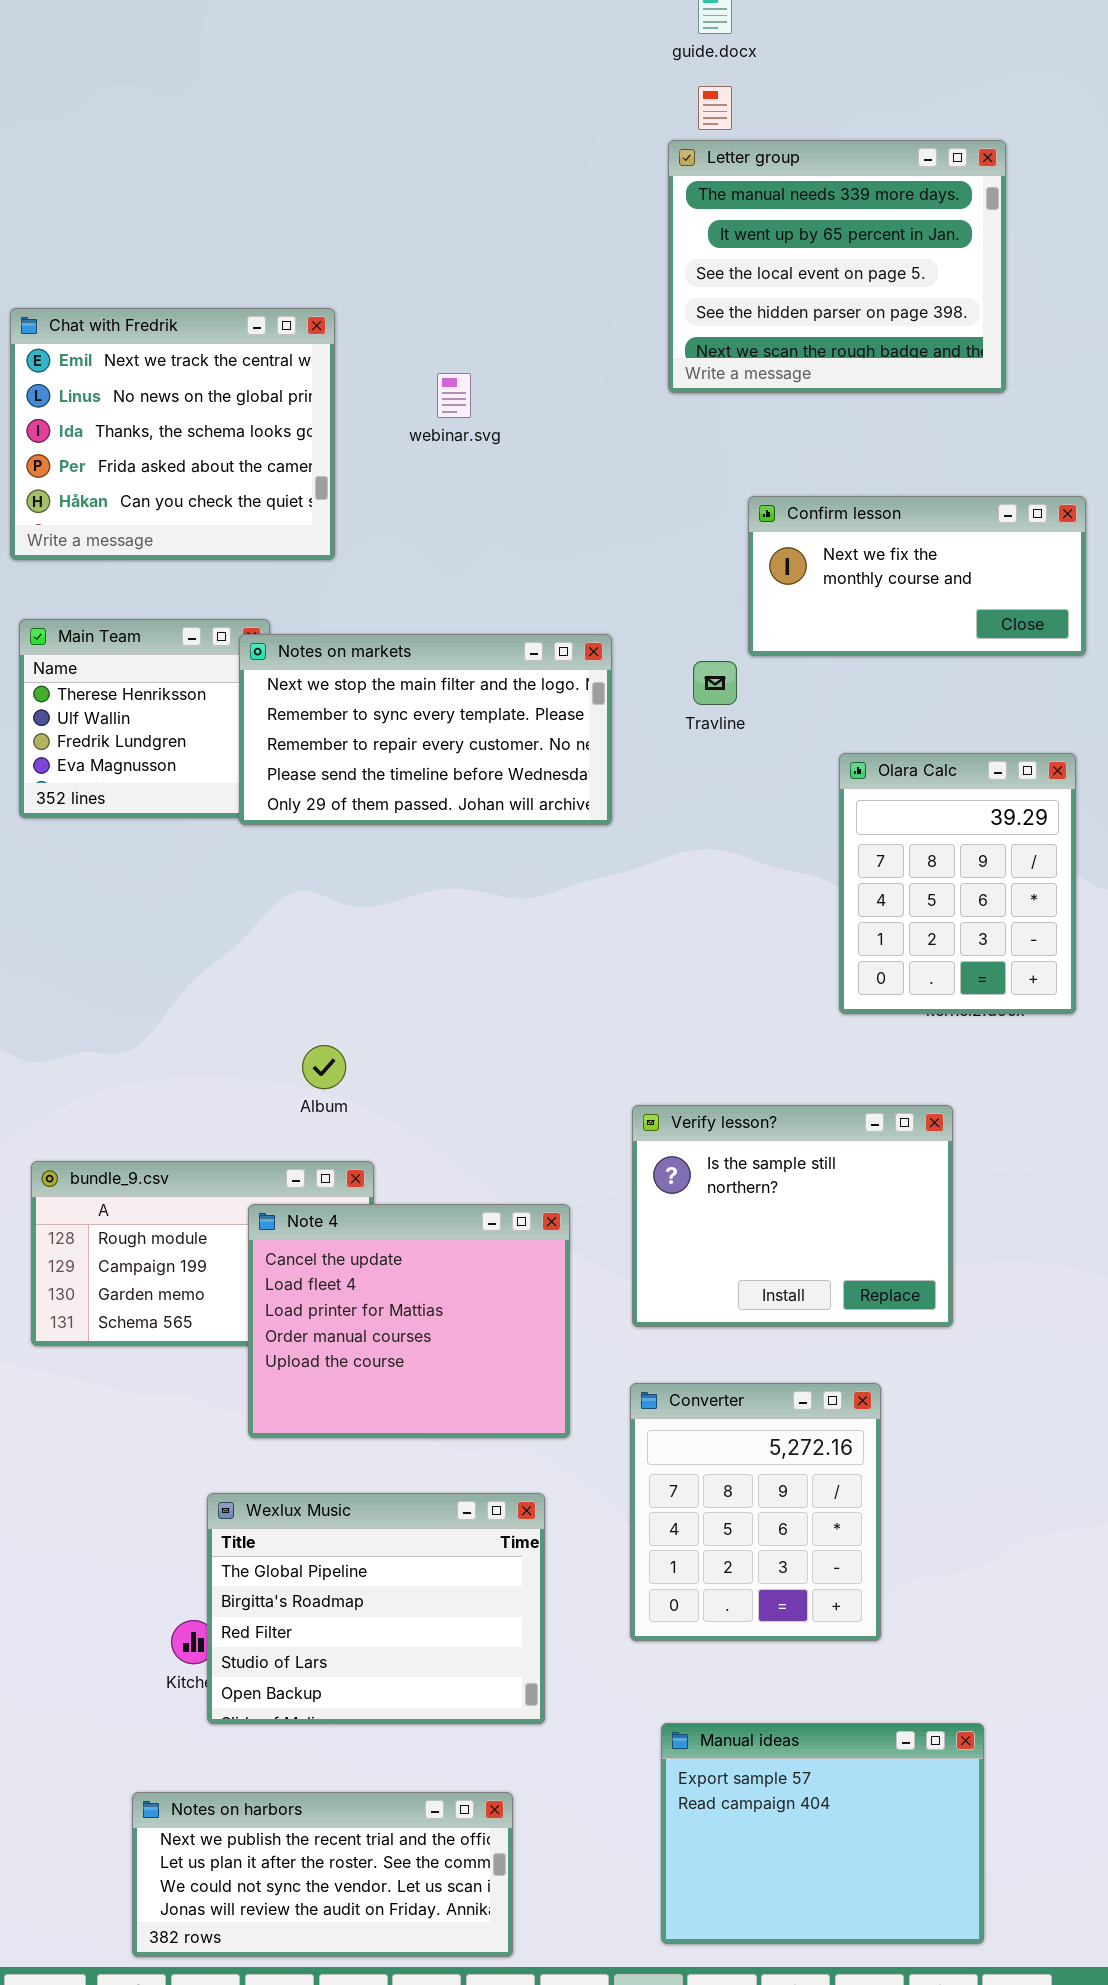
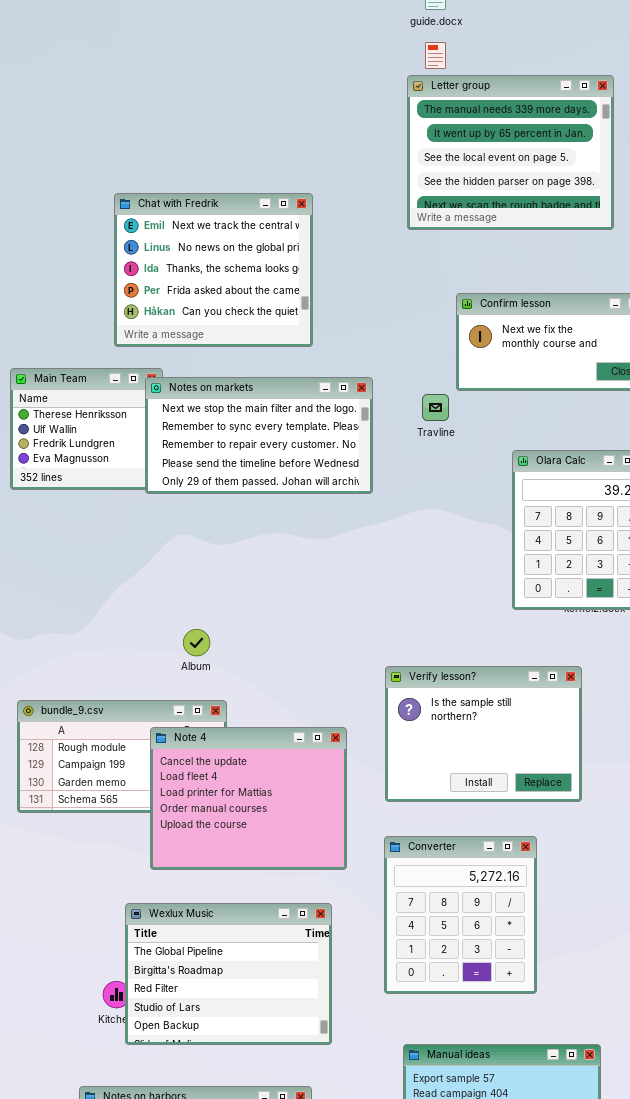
Chat with Fredrik: [10,308,335,560] -> [114,193,313,347], moved

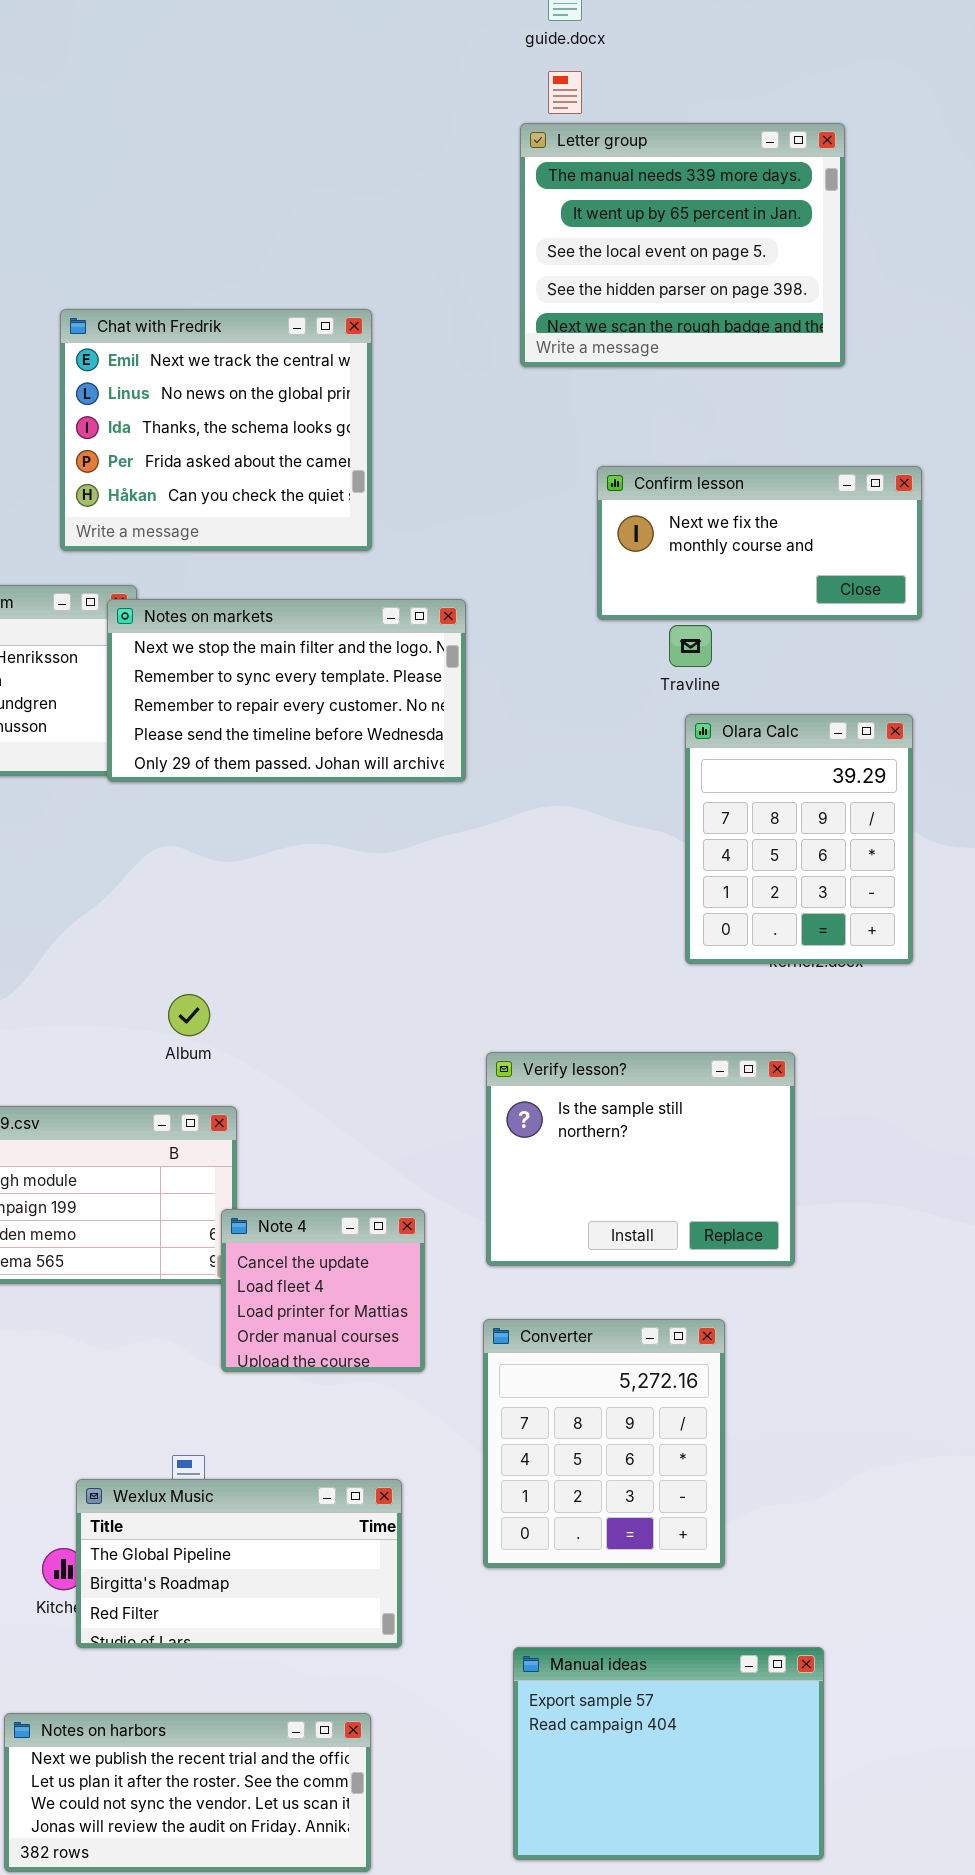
Travline: [422,394,449,421] -> [669,625,712,667], moved
Note 4: [150,727,347,870] -> [221,1209,425,1372], resized
Wexlux Music: [125,903,332,1045] -> [76,1479,402,1648], resized

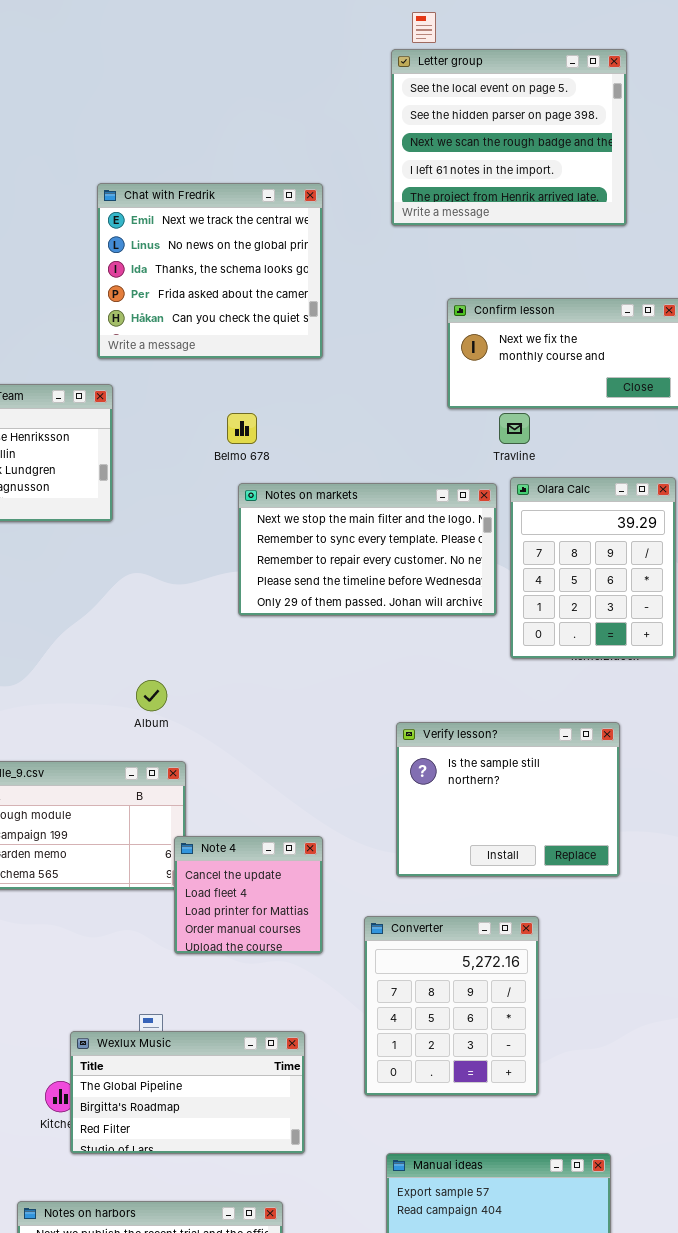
Letter group: [520,123,845,367] -> [391,49,627,226], scrolled down 2 rows
Chat with Fredrik: [60,309,372,551] -> [97,183,323,359], moved
Notes on markets: [107,599,466,782] -> [238,483,497,616], moved
Verify lesson?: [486,1052,795,1266] -> [396,722,620,877], moved

